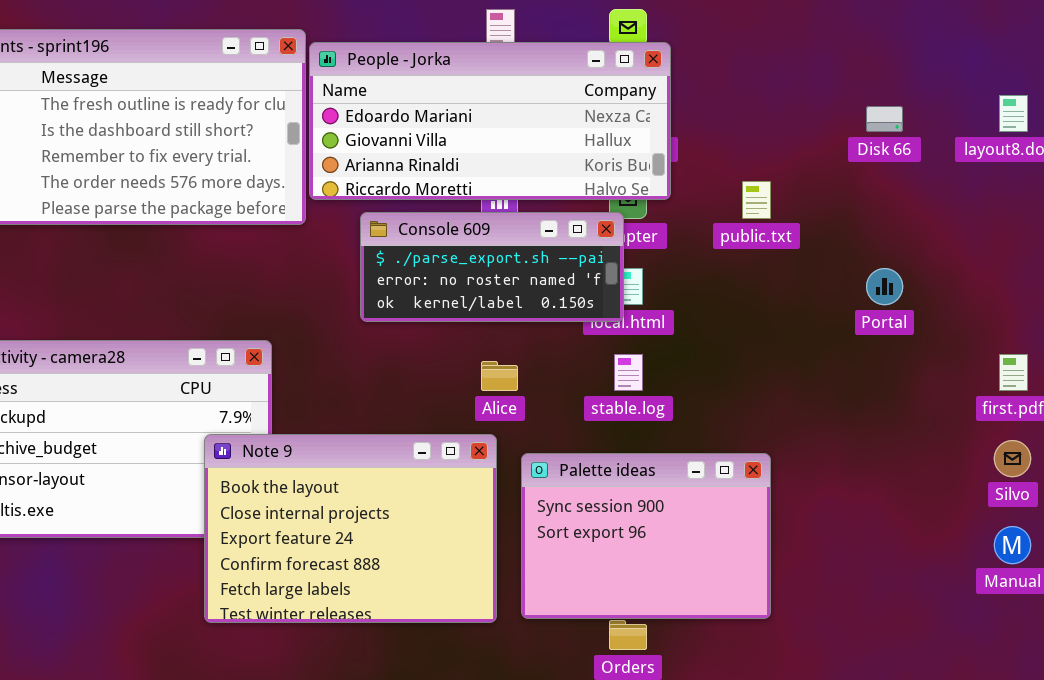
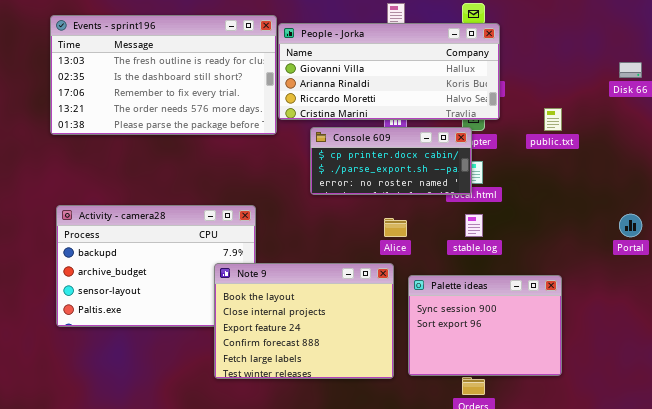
People - Jorka: [309,42,671,200] -> [278,23,500,120], scrolled down 1 row
Console 609: [360,212,624,322] -> [310,127,472,195], scrolled up 1 row
Portal: [866,268,903,305] -> [619,214,642,237], moved

